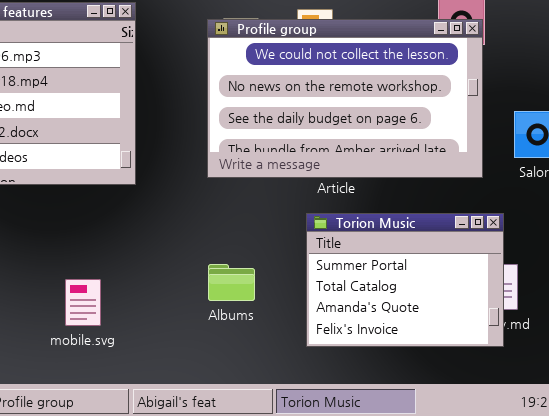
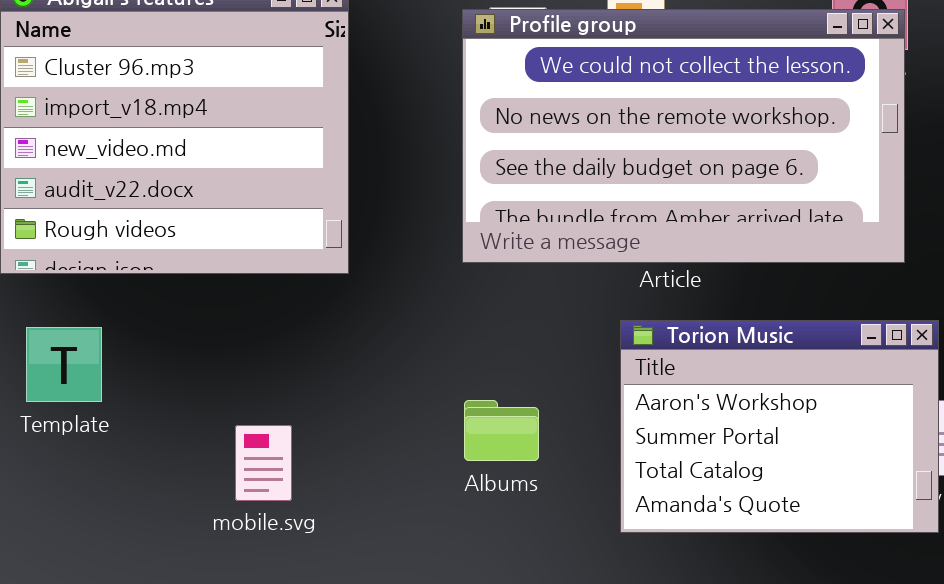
Torion Music: [306,213,504,347] -> [620,320,939,533], scrolled up 1 row

